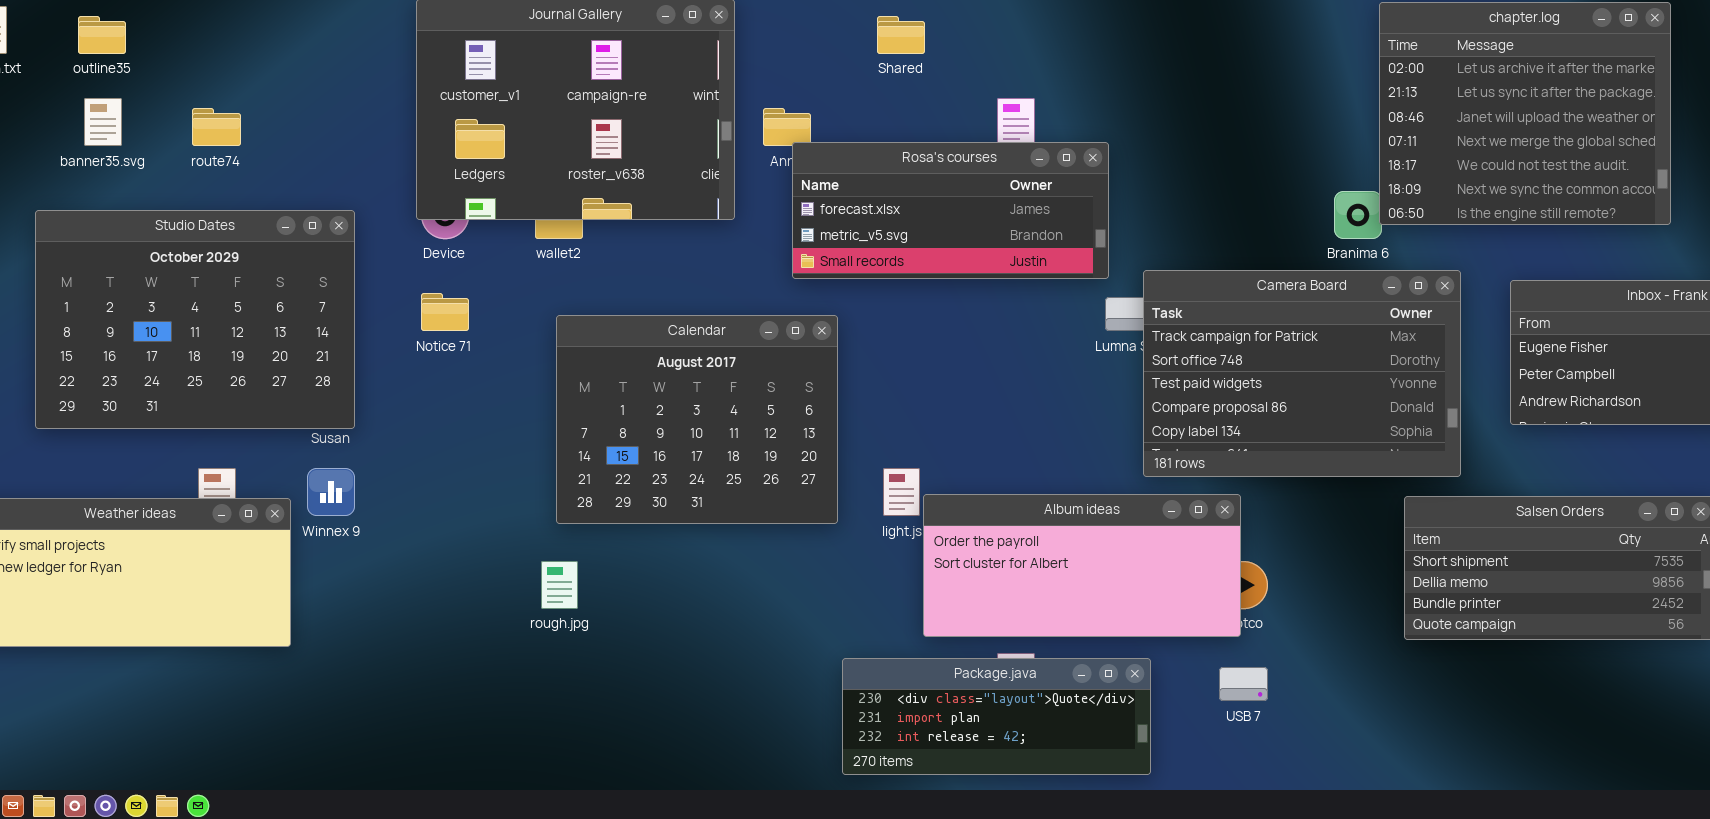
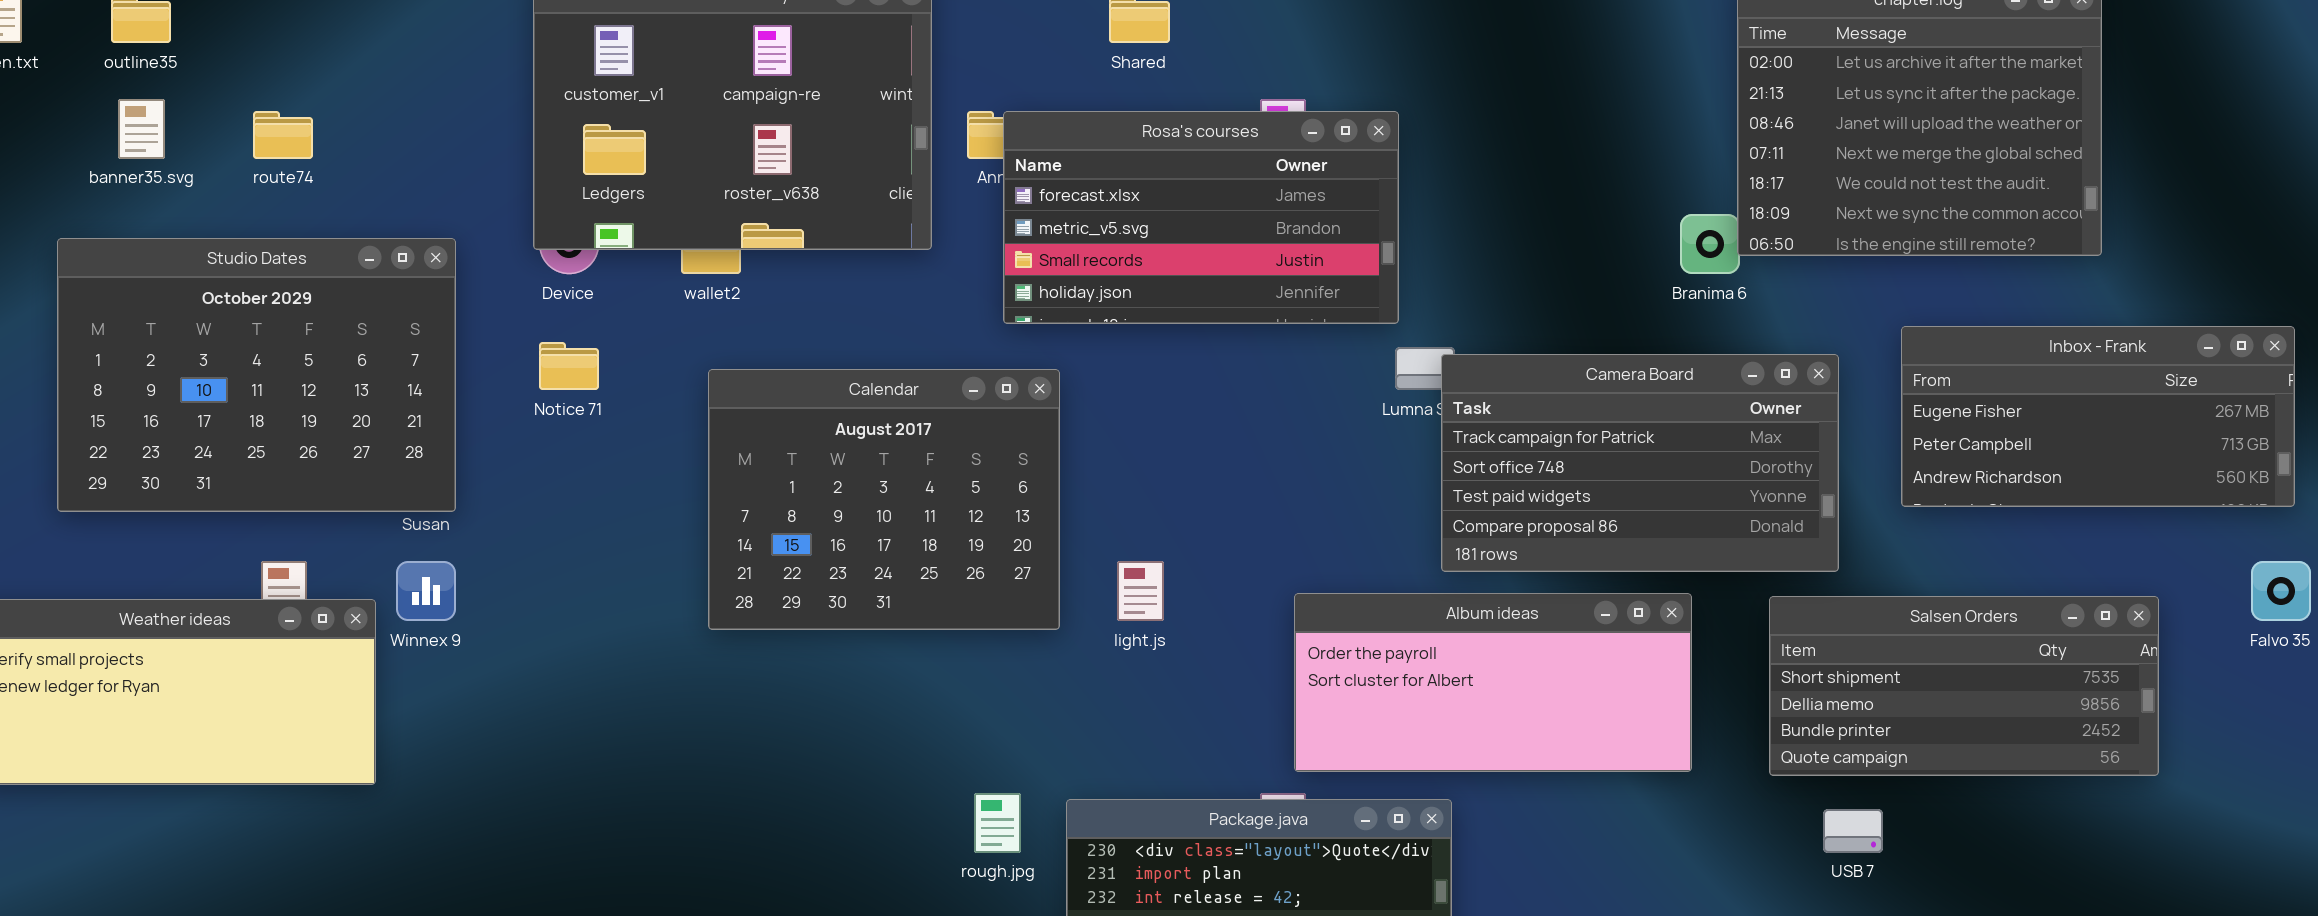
Rosa's courses: [792,142,1109,279] -> [1003,111,1399,324], resized
Camera Board: [1143,270,1461,477] -> [1441,354,1839,572], resized
Album ideas: [923,494,1241,637] -> [1294,593,1692,772], moved
rough.jpg: [541,561,578,609] -> [974,793,1021,853], moved
USB 7: [1219,667,1268,701] -> [1823,809,1883,853], moved

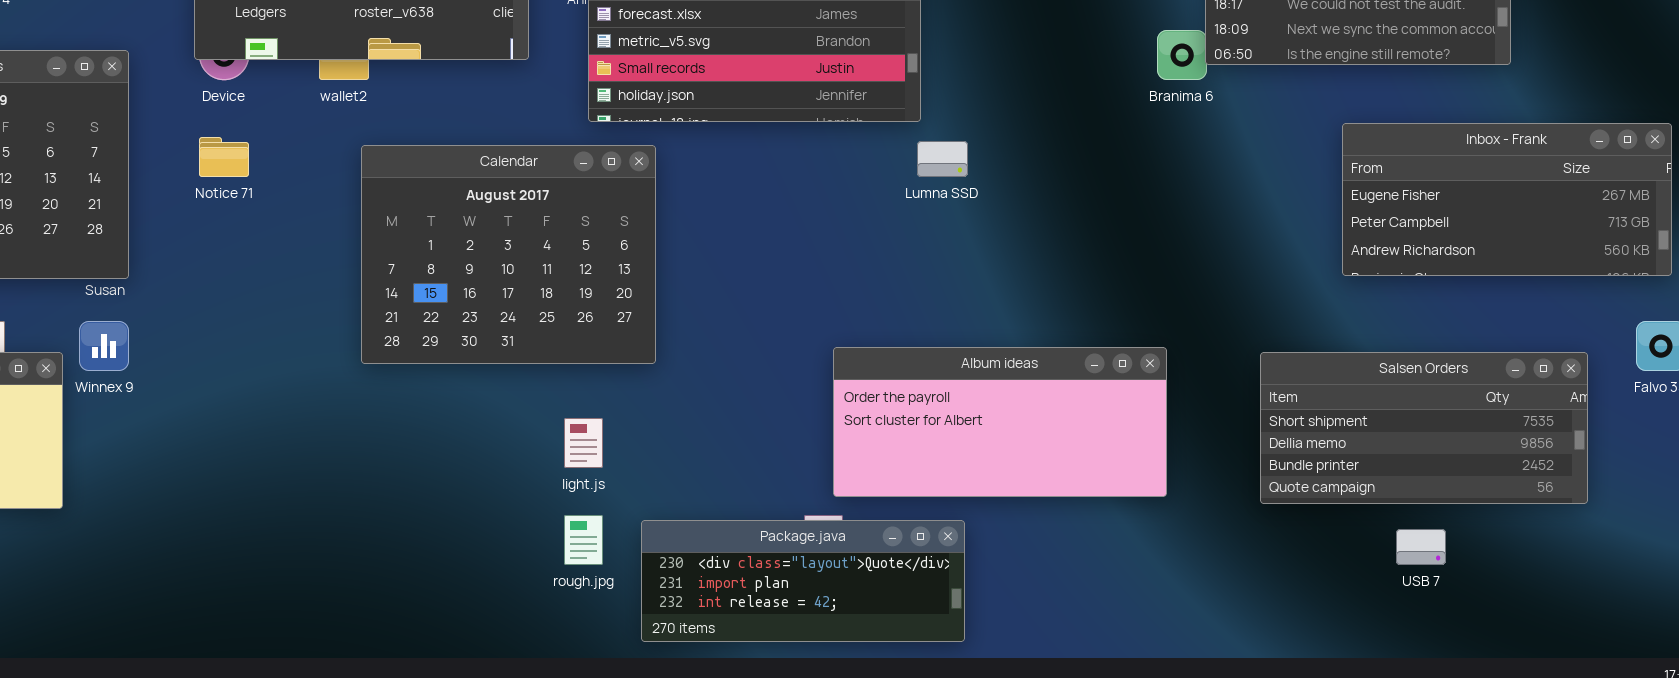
Camera Board: [1441,354,1839,572] -> none, closed
Calendar: [708,369,1060,630] -> [361,145,656,364], moved
light.js: [1117,561,1164,621] -> [564,418,603,468], moved
Salsen Orders: [1769,596,2159,776] -> [1260,352,1588,504], moved
USB 7: [1823,809,1883,853] -> [1396,529,1446,565], moved

